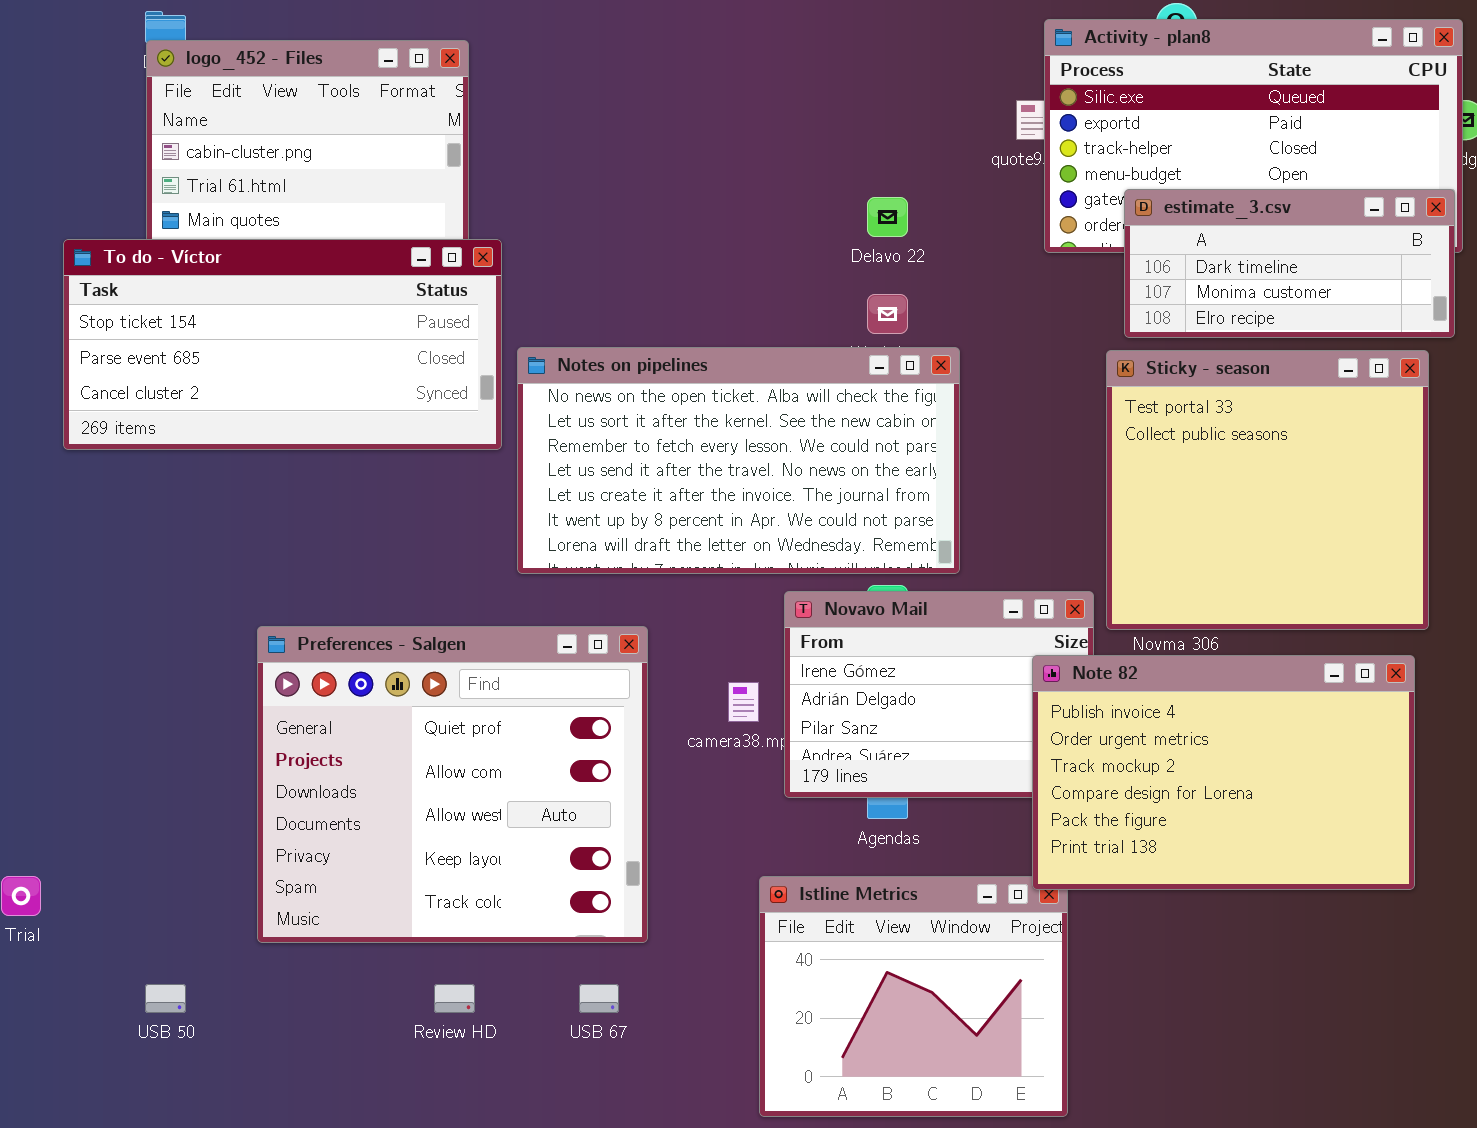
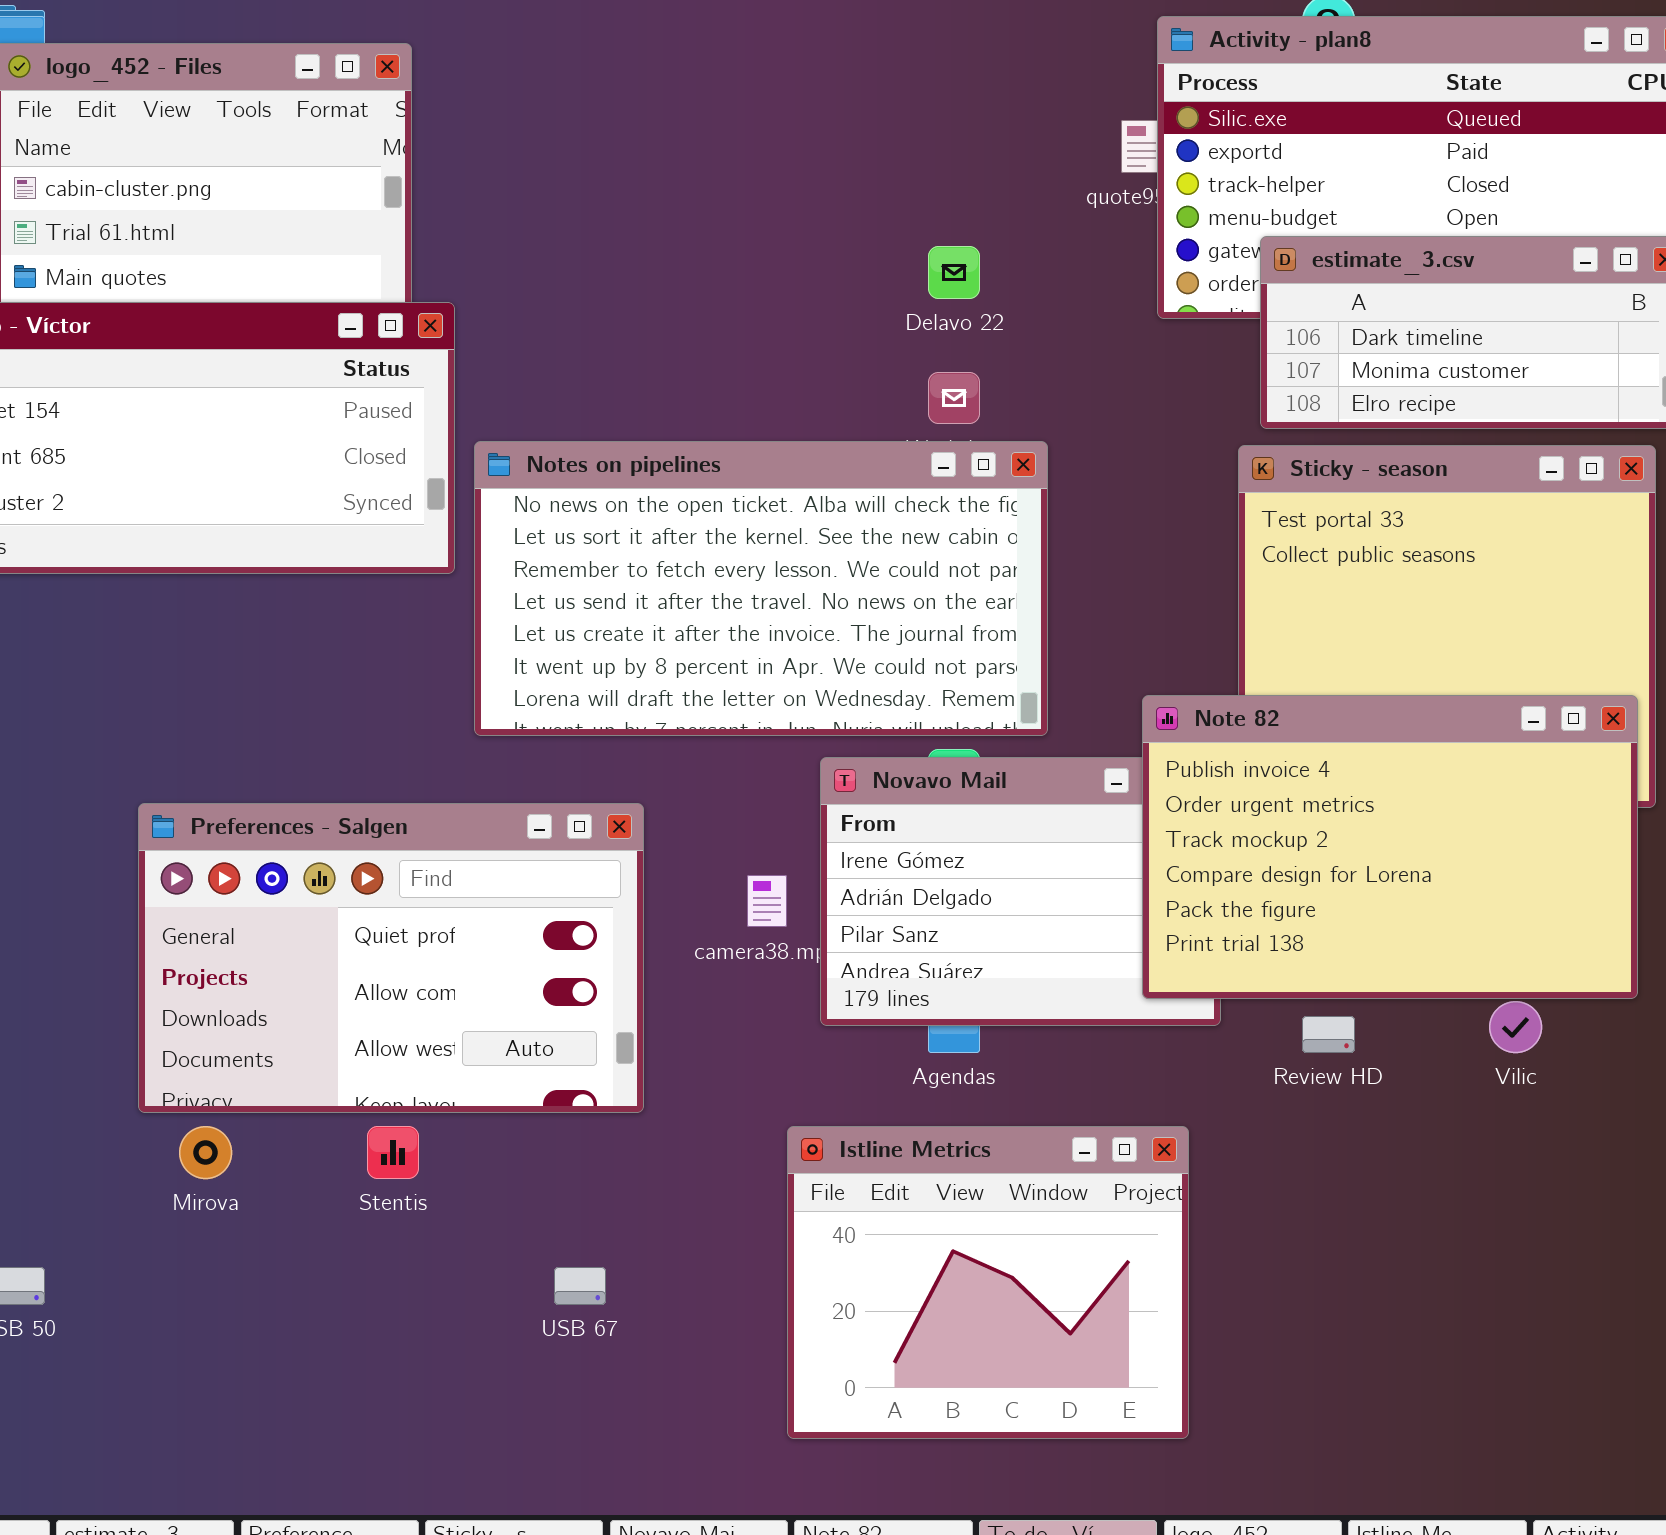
Preferences - Salgen: [257,626,648,943] -> [138,803,644,1113], resized
Note 82: [1032,655,1415,890] -> [1142,695,1638,999], moved
Review HD: [434,984,475,1013] -> [1302,1016,1355,1053], moved

